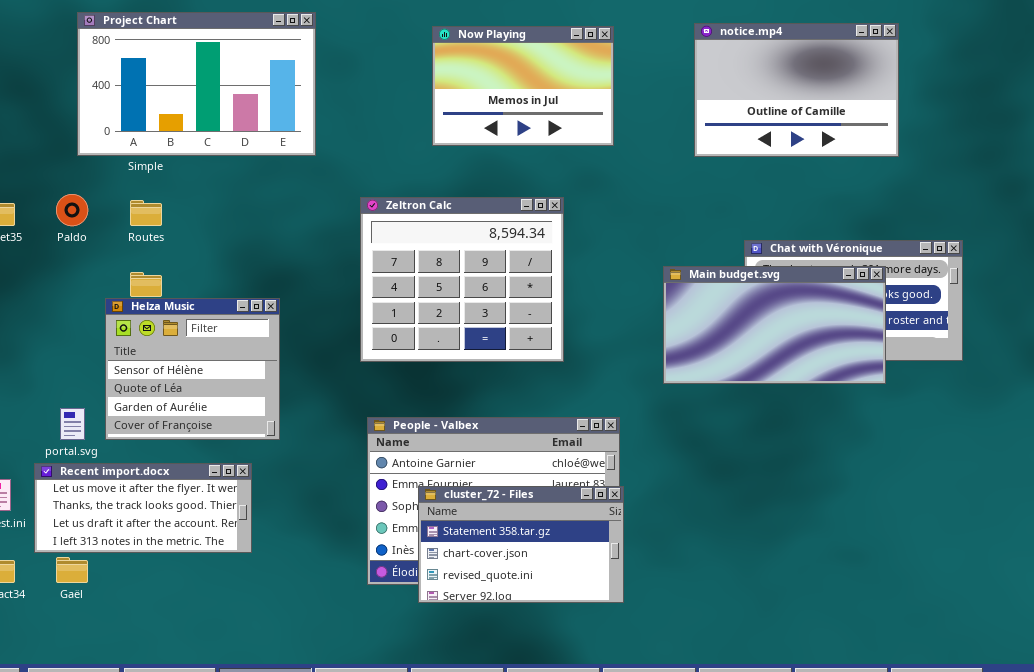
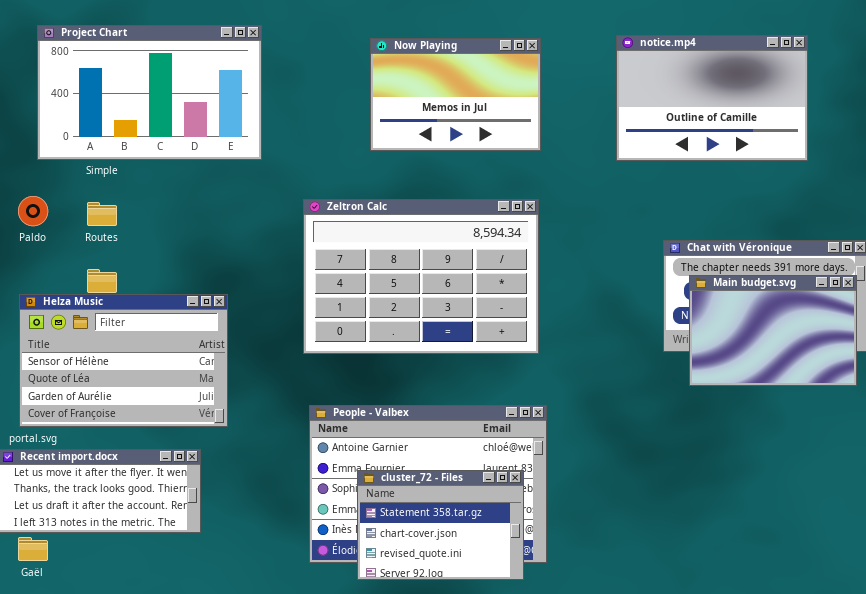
Zeltron Calc: [360,197,564,362] -> [303,199,539,354], resized
Main budget.svg: [663,266,886,384] -> [689,275,857,386], moved, resized
Helza Music: [105,298,280,440] -> [19,294,228,427], resized
cluster_72 - Files: [418,486,624,603] -> [357,470,524,580], resized

